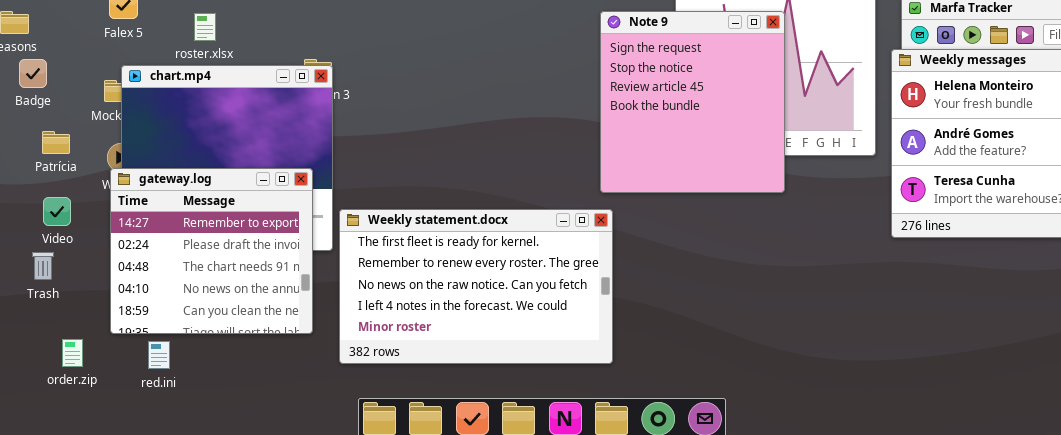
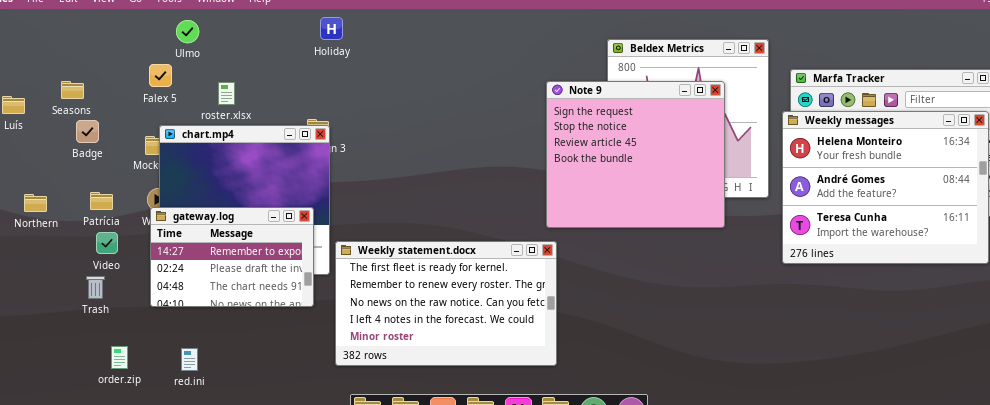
Note 9: [600,11,785,193] -> [546,81,725,228], resized
Patrícia: [42,131,70,154] -> [90,192,113,210], moved
gateway.log: [110,168,313,334] -> [150,207,314,307], resized

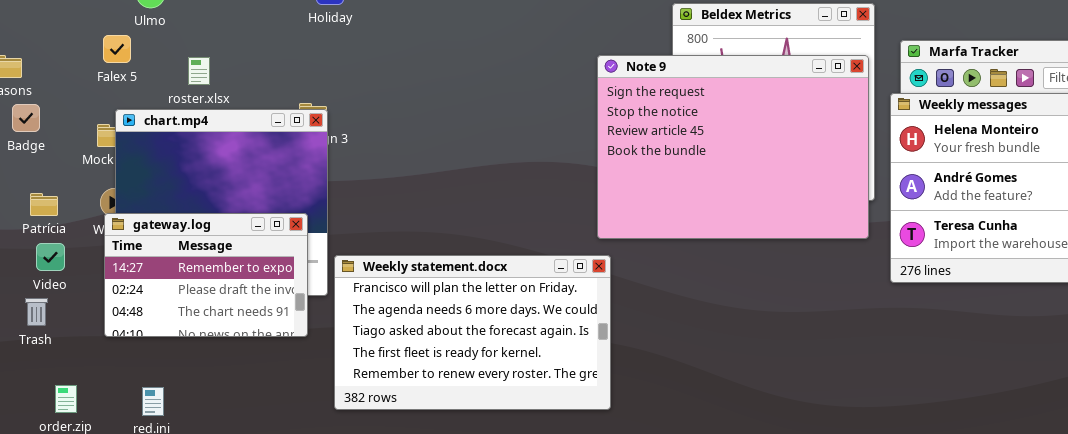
Note 9: [546,81,725,228] -> [597,55,869,239], resized
Weekly statement.docx: [335,241,557,366] -> [334,255,611,410], scrolled up 3 rows

